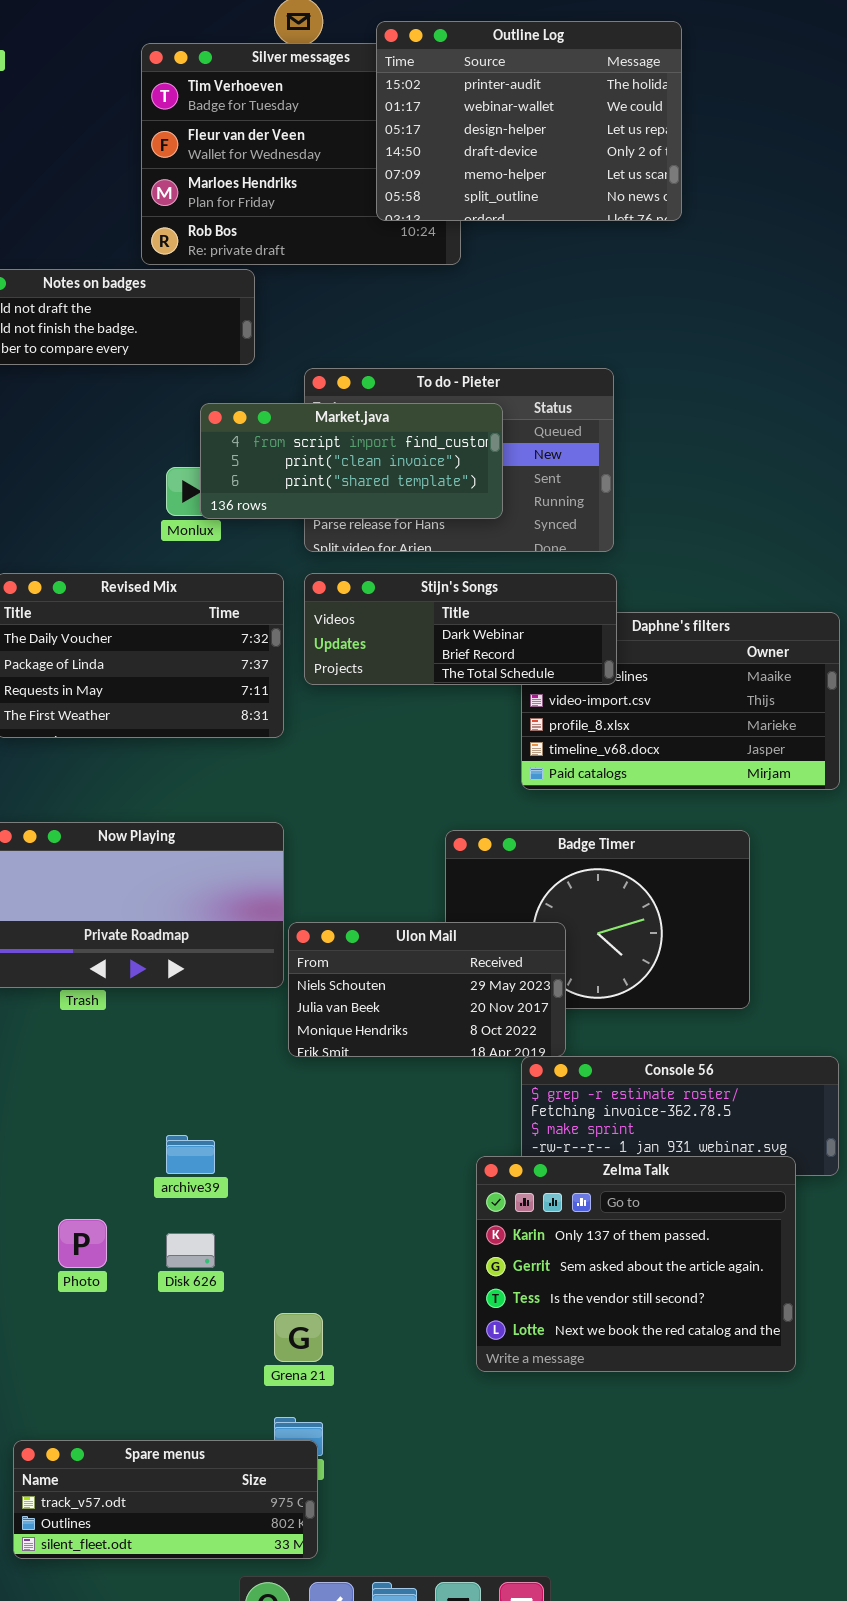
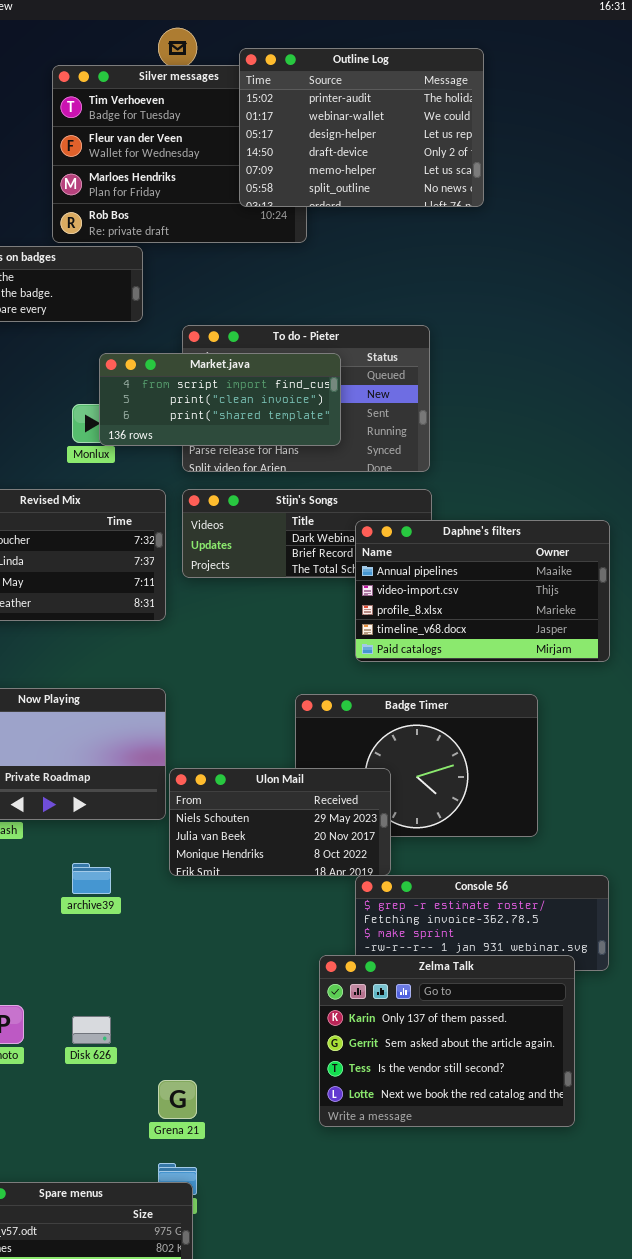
Daphne's filters: [521,612,840,790] -> [355,520,610,662], raised
archive39: [166,1135,215,1174] -> [72,863,111,894], moved

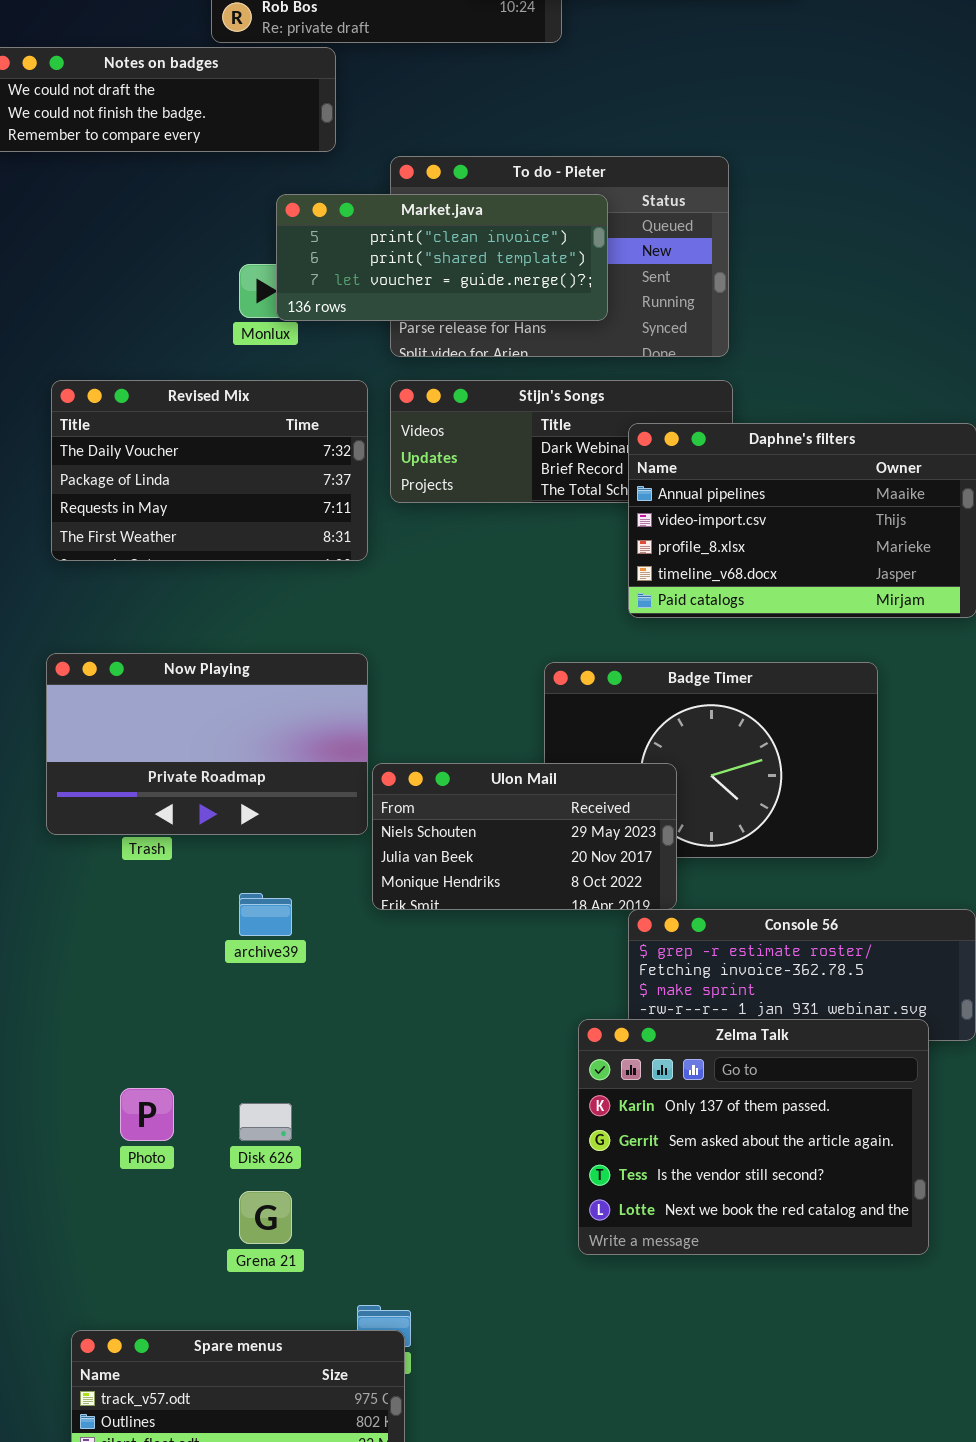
Market.java: [99,353,341,446] -> [276,194,608,321], scrolled down 1 row
Grena 21: [158,1080,197,1119] -> [239,1191,292,1244], moved

